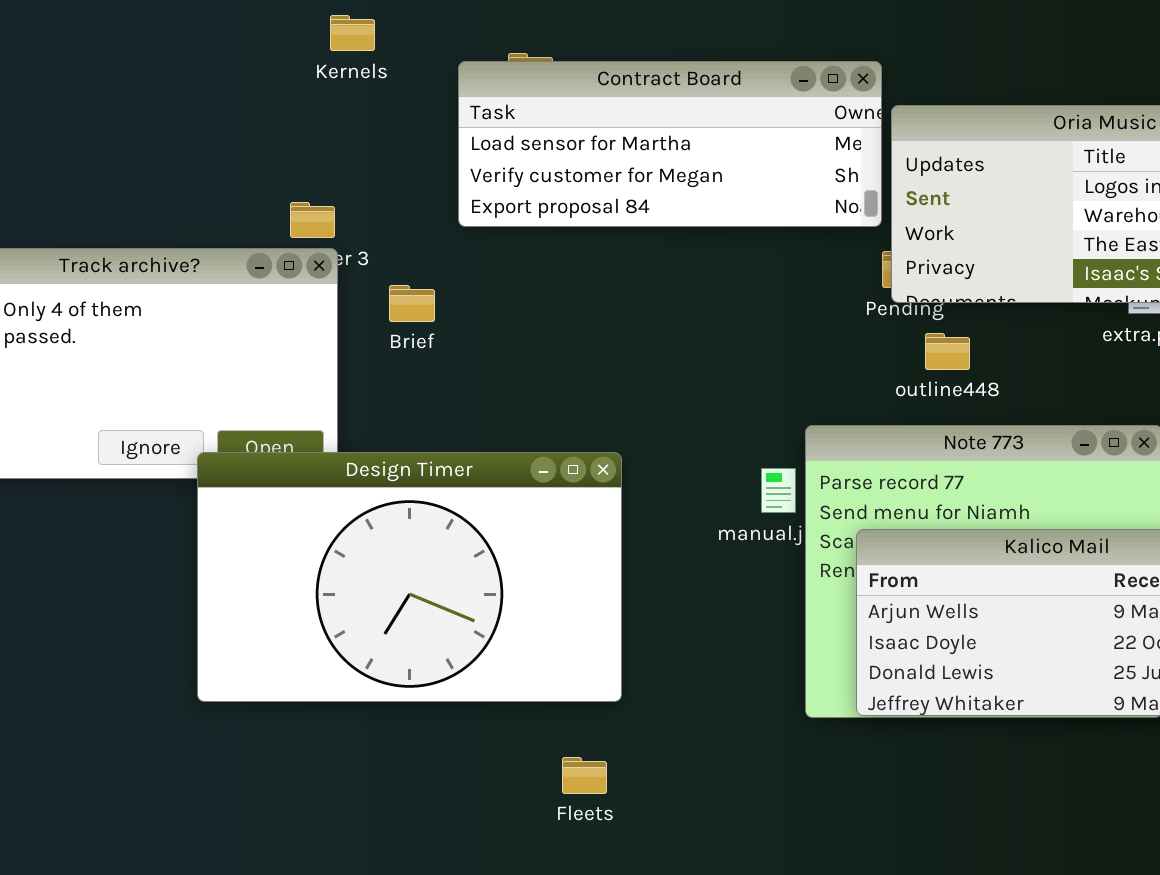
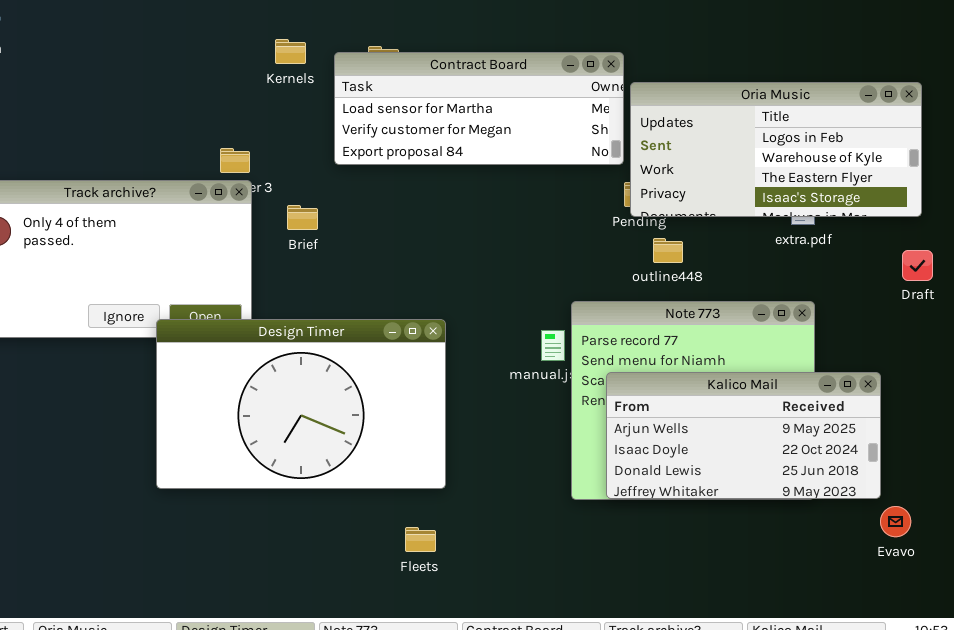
Kernels: [330,15,375,51] -> [275,39,306,64], moved

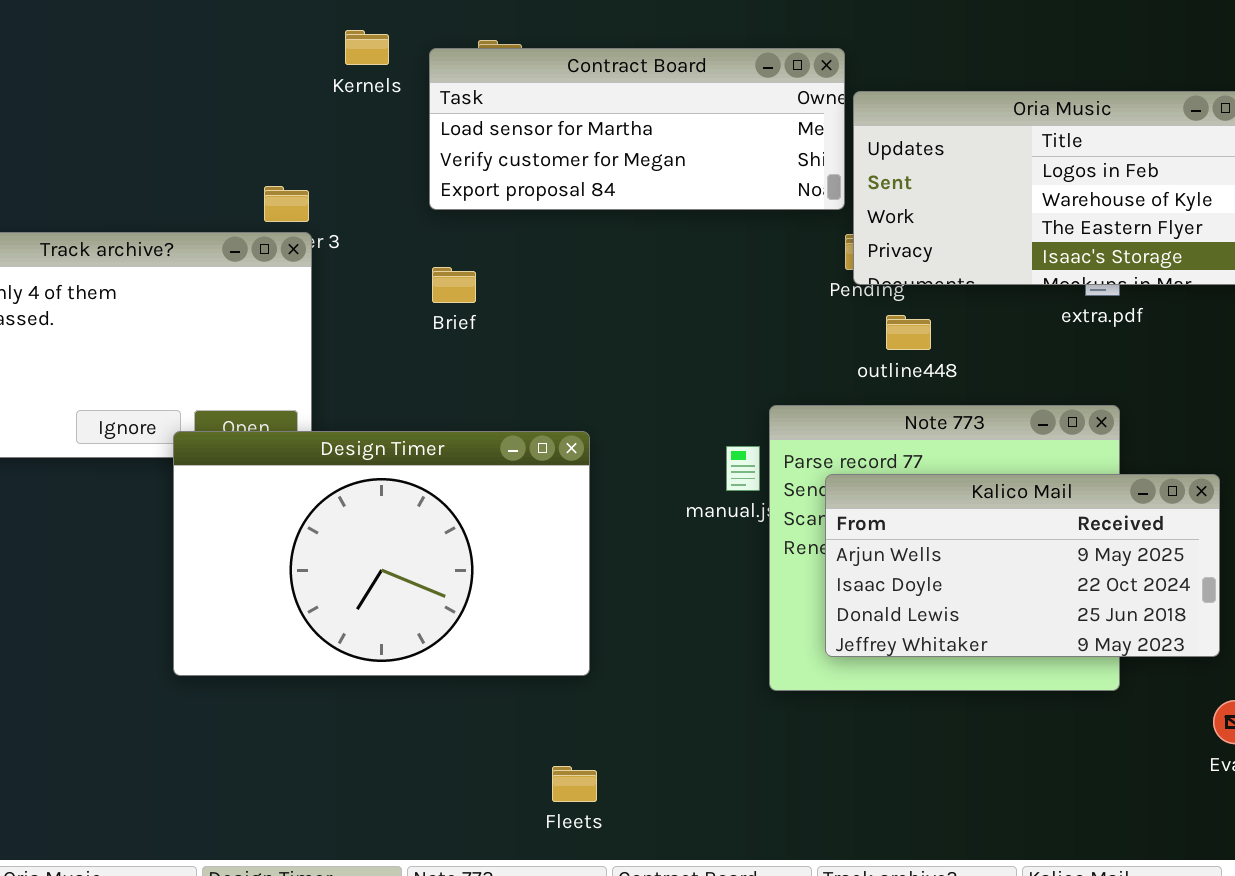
Brief: [287,205,318,230] -> [432,267,476,303], moved
Kalico Mail: [606,372,881,499] -> [825,474,1220,657], moved
Fleets: [405,527,436,552] -> [552,766,597,802], moved

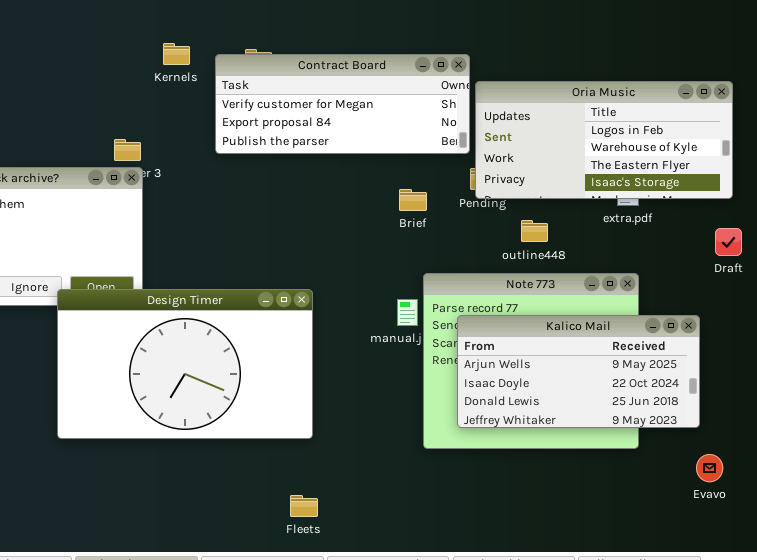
Contract Board: [429,48,845,210] -> [215,54,470,154], scrolled down 1 row
Brief: [432,267,476,303] -> [399,189,427,211], moved
outline448: [886,315,931,350] -> [521,220,548,242], moved

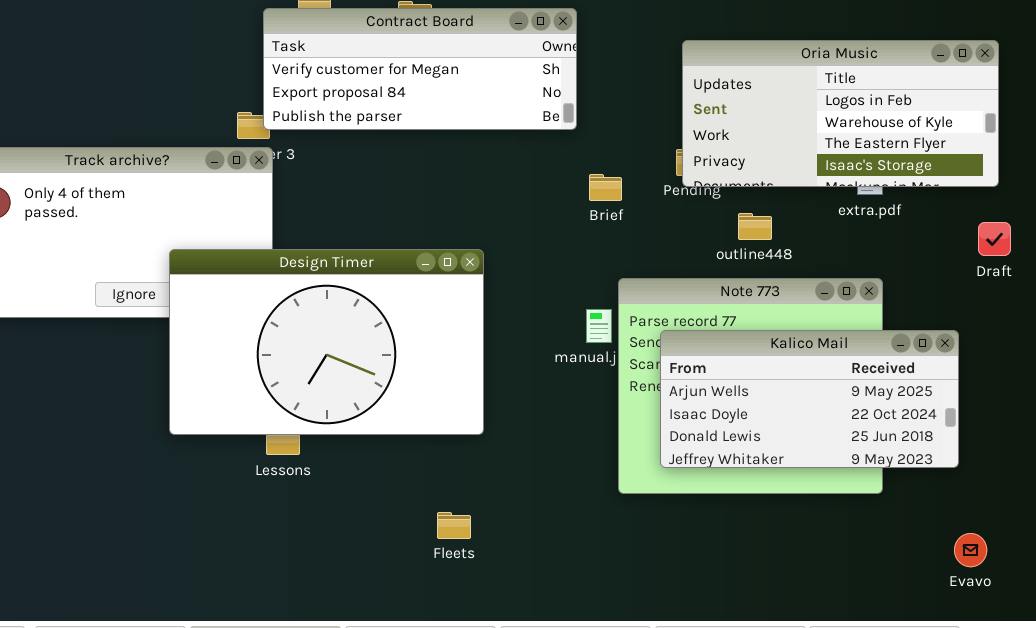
Contract Board: [215,54,470,154] -> [263,8,577,130], moved
Design Timer: [57,289,313,439] -> [169,249,484,435], moved
Evavo: [696,454,723,482] -> [954,533,987,567], moved
Fleets: [290,495,318,517] -> [437,512,471,539], moved

